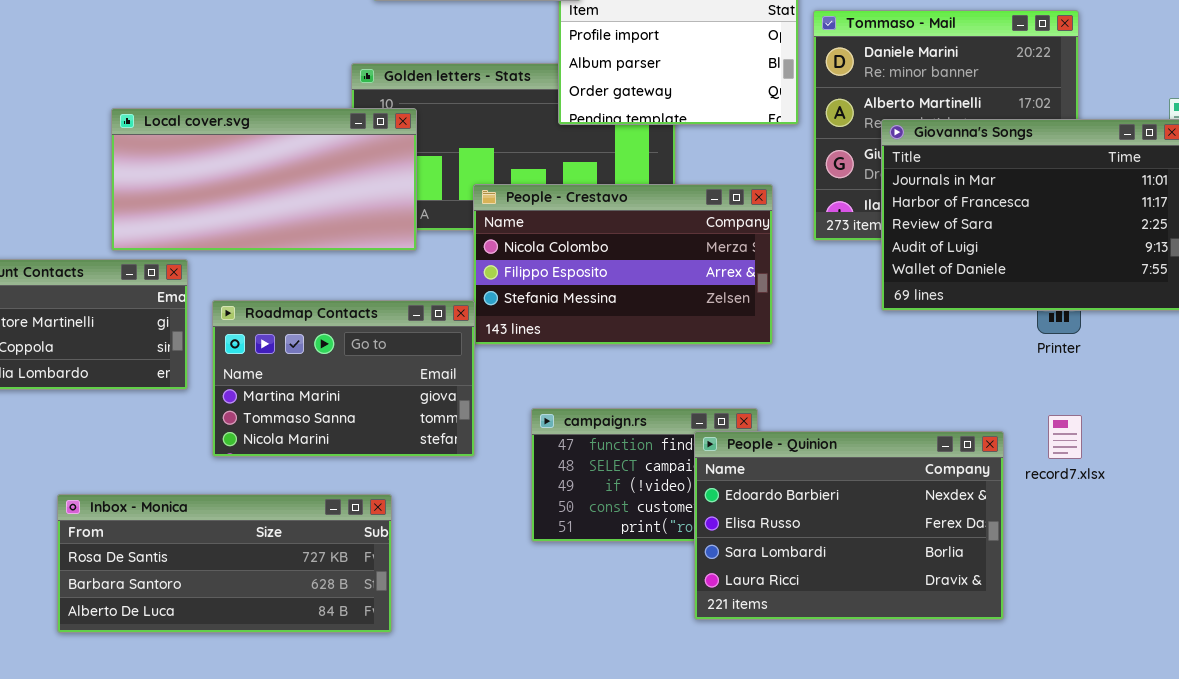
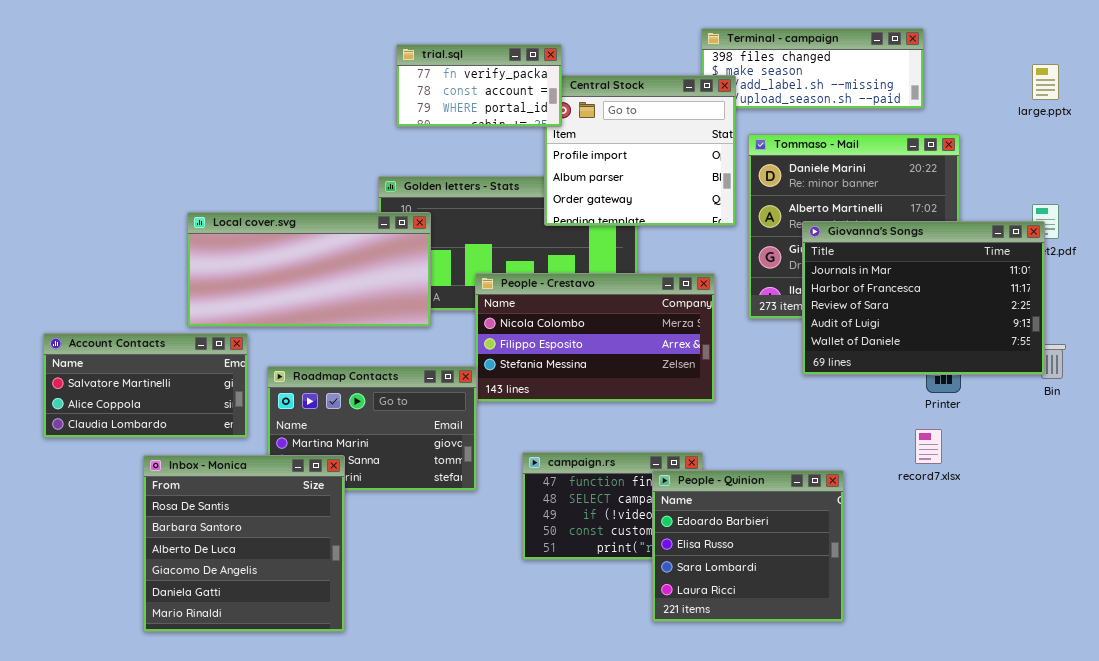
record7.xlsx: [1048,415,1082,459] -> [915,429,942,464], moved
People - Quinion: [694,431,1004,620] -> [652,470,844,622], resized
Inbox - Monica: [57,494,392,633] -> [143,455,345,632], resized

